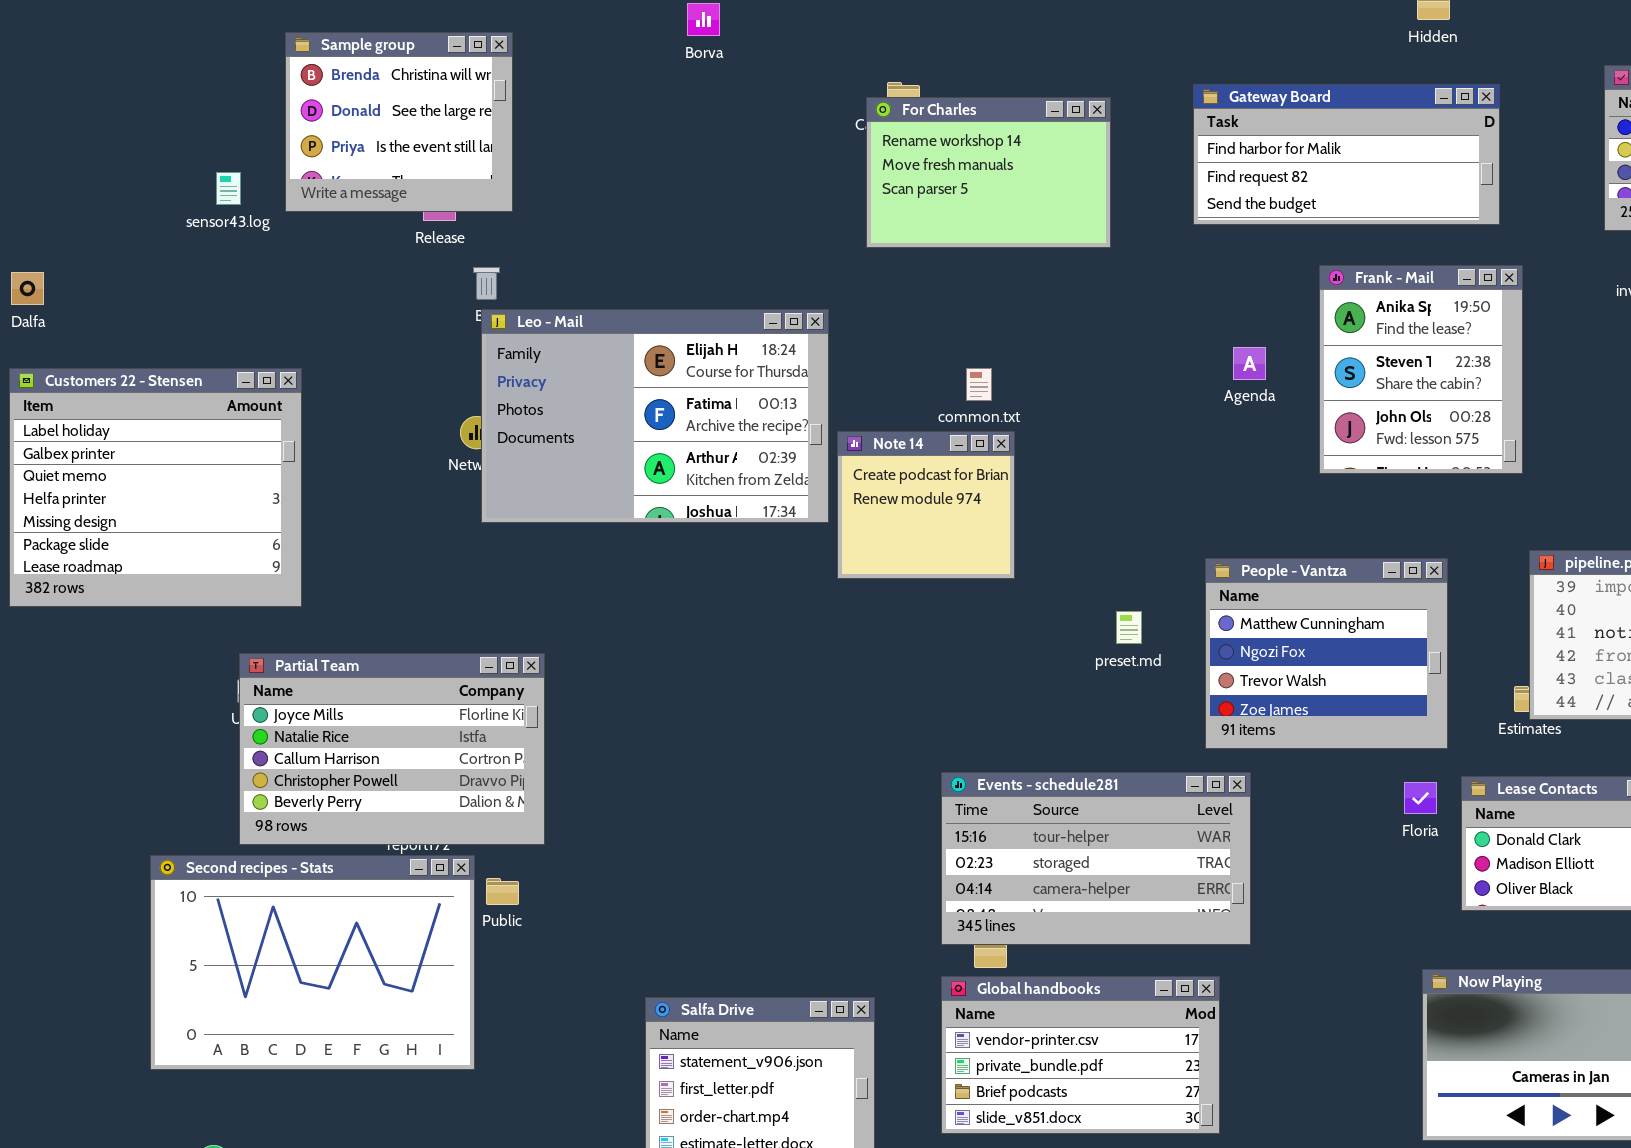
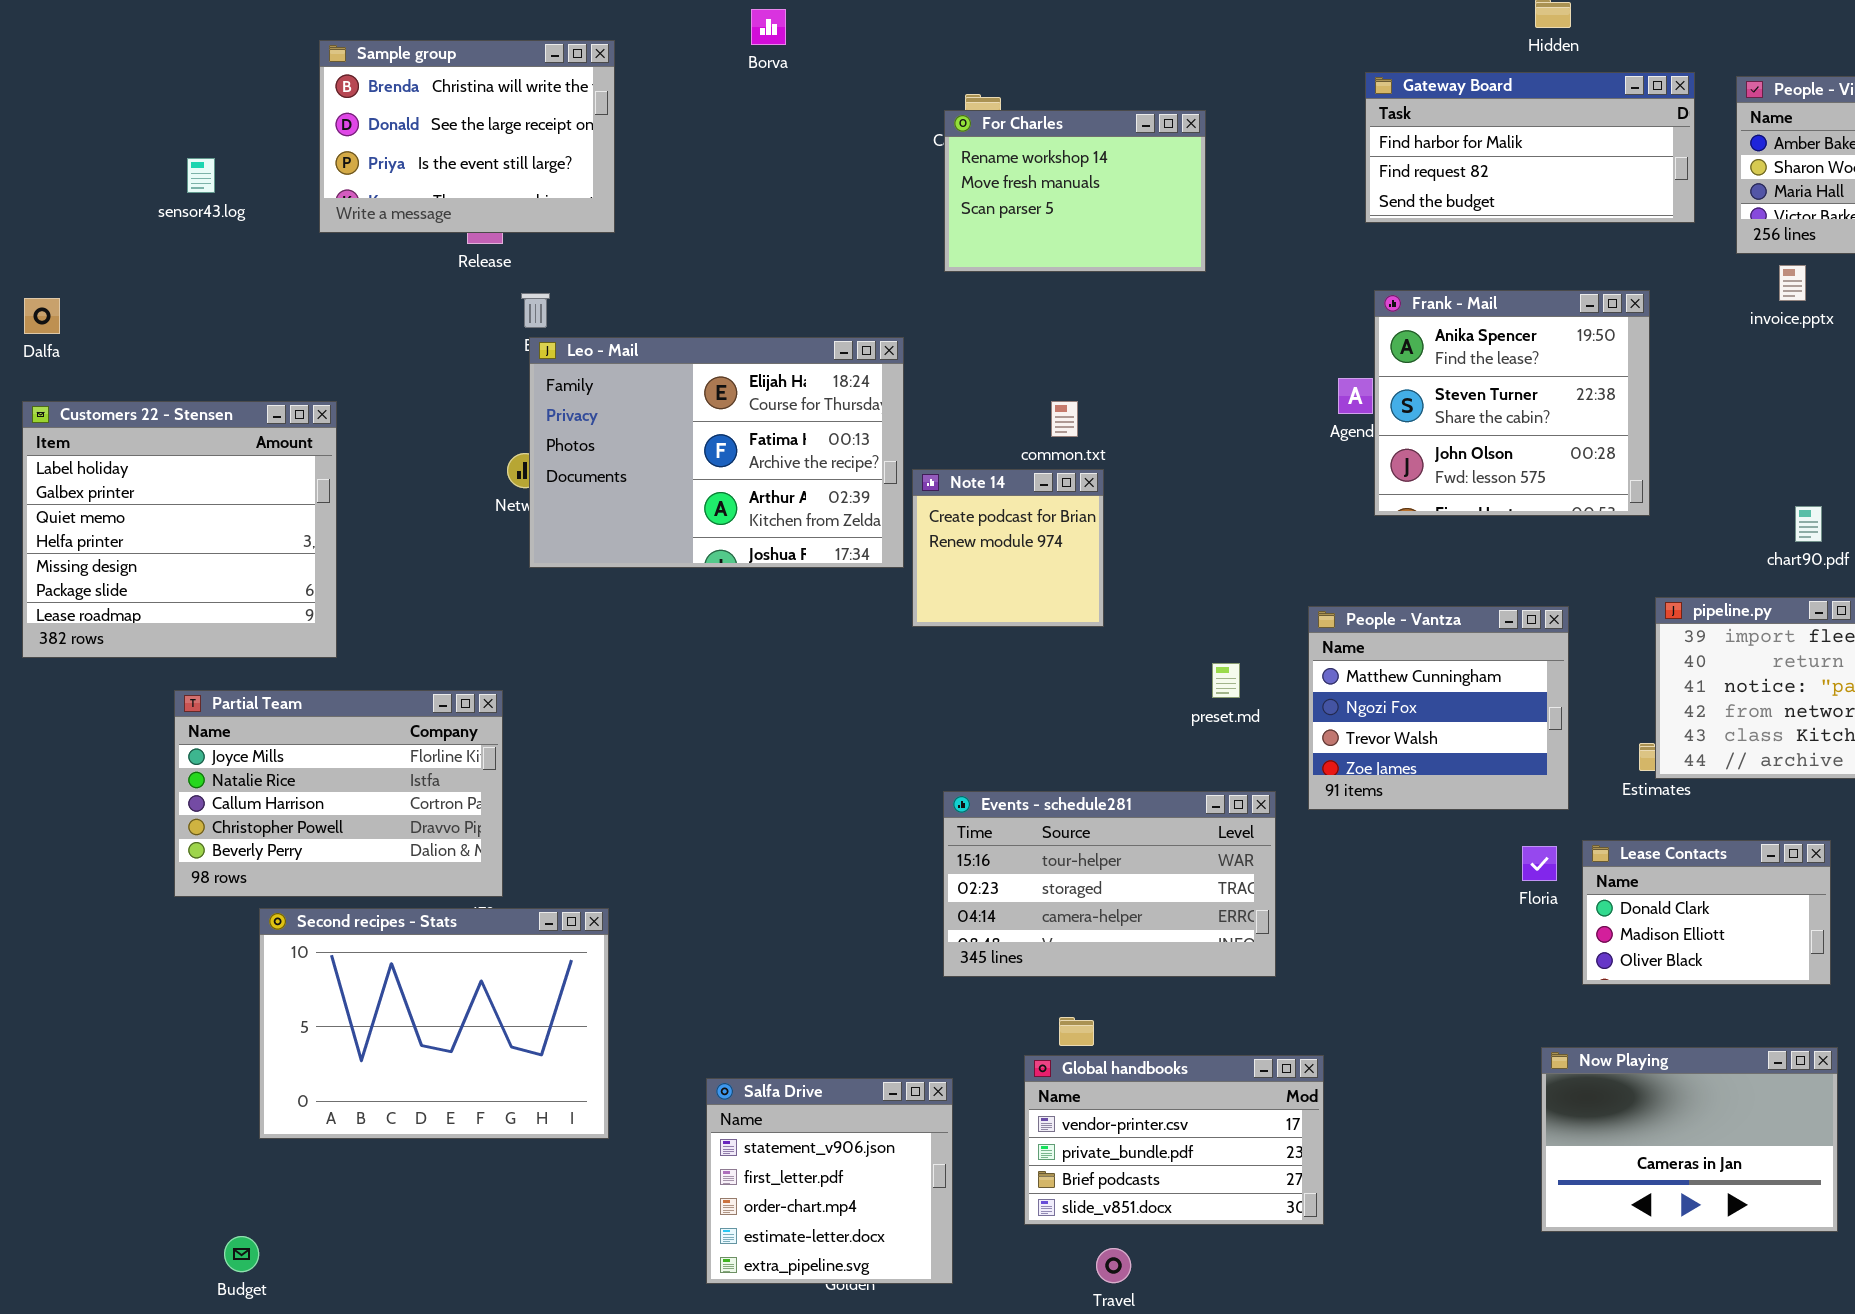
Sample group: [285,32,513,212] -> [319,40,615,233], resized
Gateway Board: [1193,84,1500,225] -> [1365,72,1695,223], moved
sensor43.log: [216,172,241,205] -> [187,158,215,193], moved
Frank - Mail: [1319,265,1523,474] -> [1374,290,1650,516], resized
Partial Team: [239,653,545,845] -> [174,690,503,897], moved
Events - schedule281: [941,772,1251,945] -> [943,791,1276,977], moved
Second recipes - Stats: [150,855,475,1070] -> [259,908,609,1139], moved

